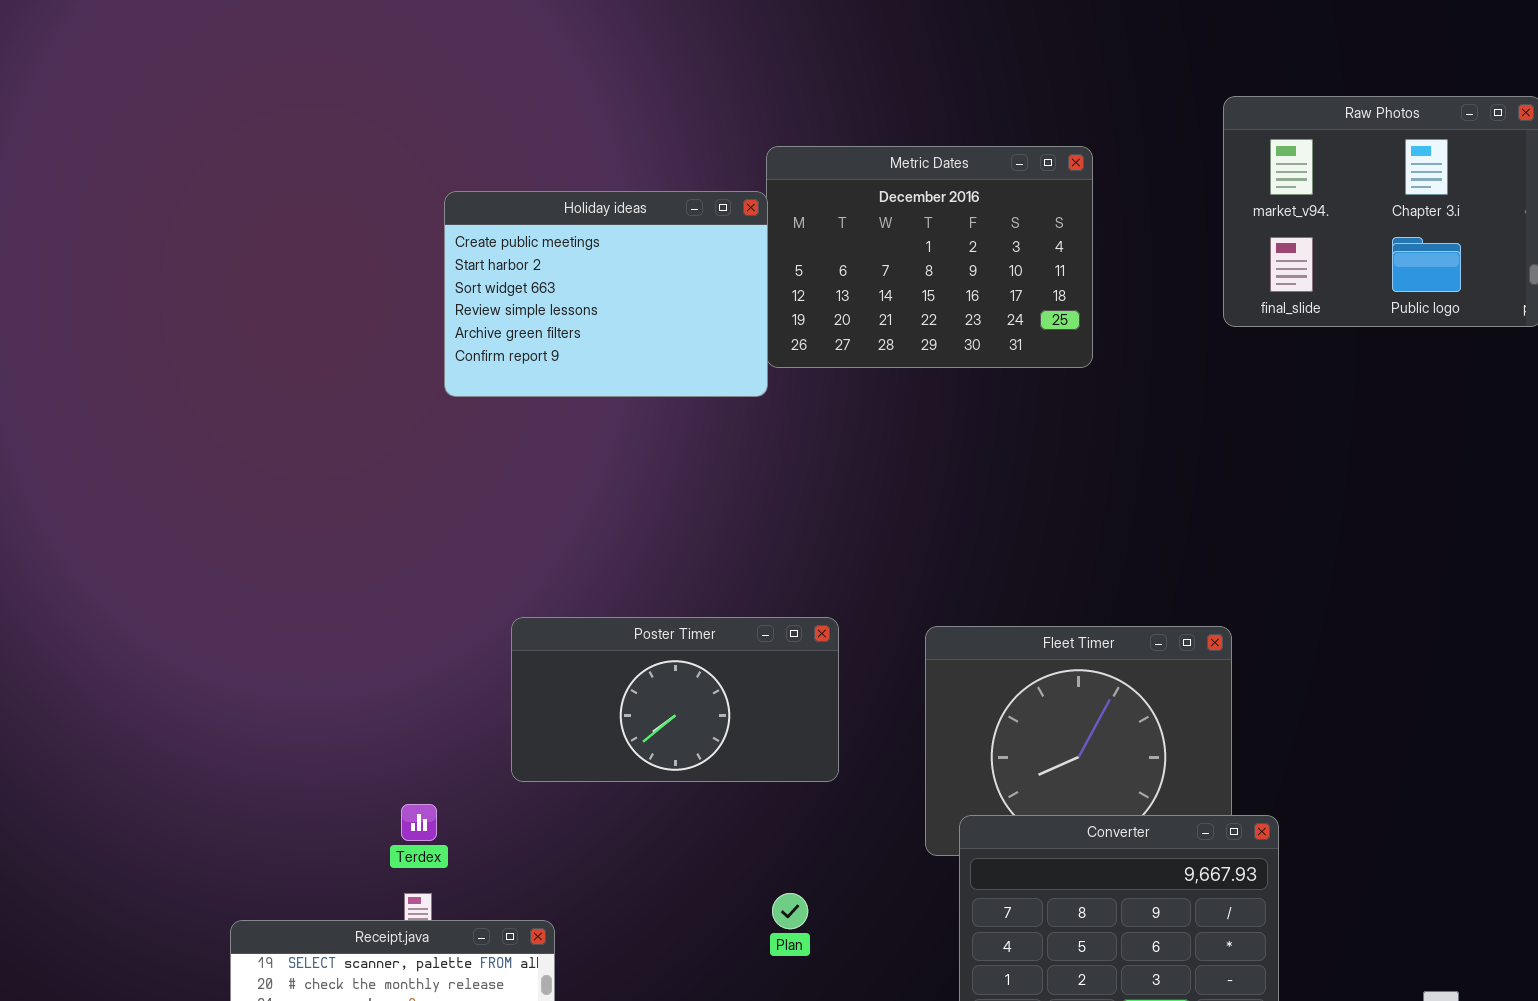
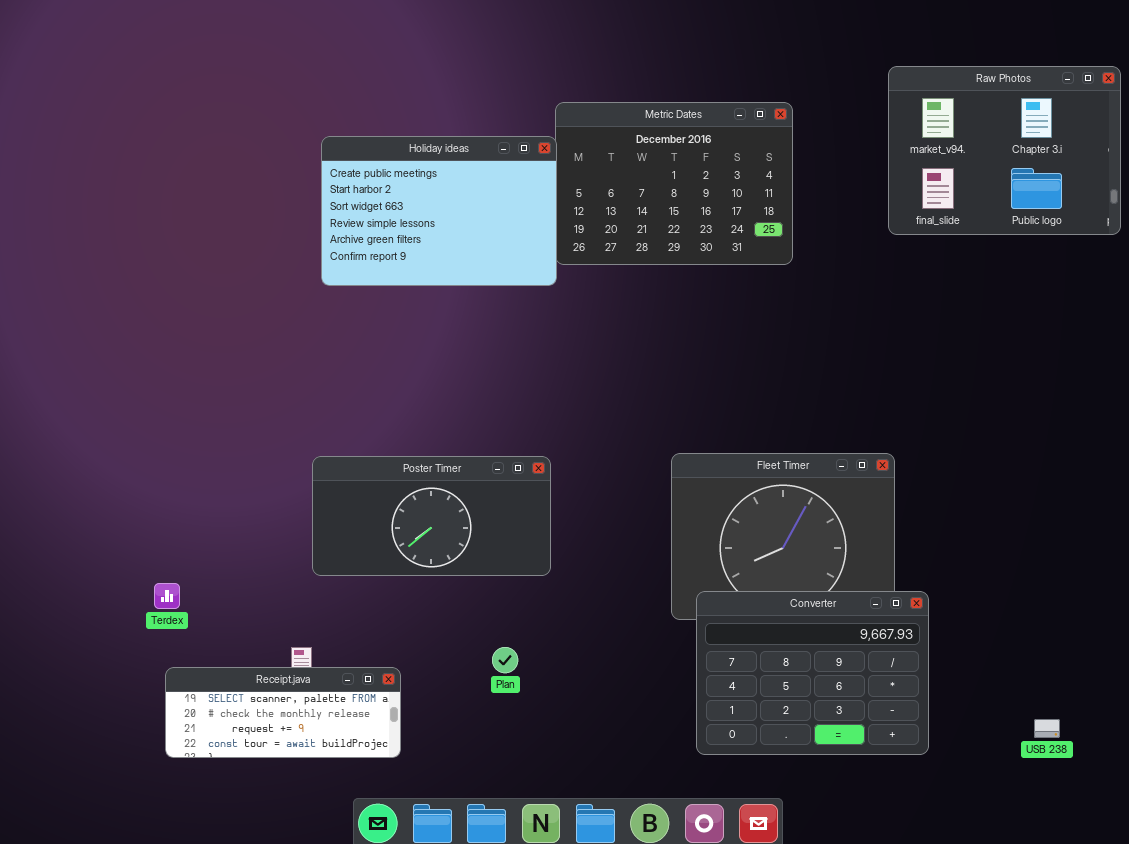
Poster Timer: [511,617,839,782] -> [312,456,551,576], moved
Terdex: [401,804,437,841] -> [154,583,180,609], moved
Plan: [772,893,808,929] -> [492,647,518,673], moved

